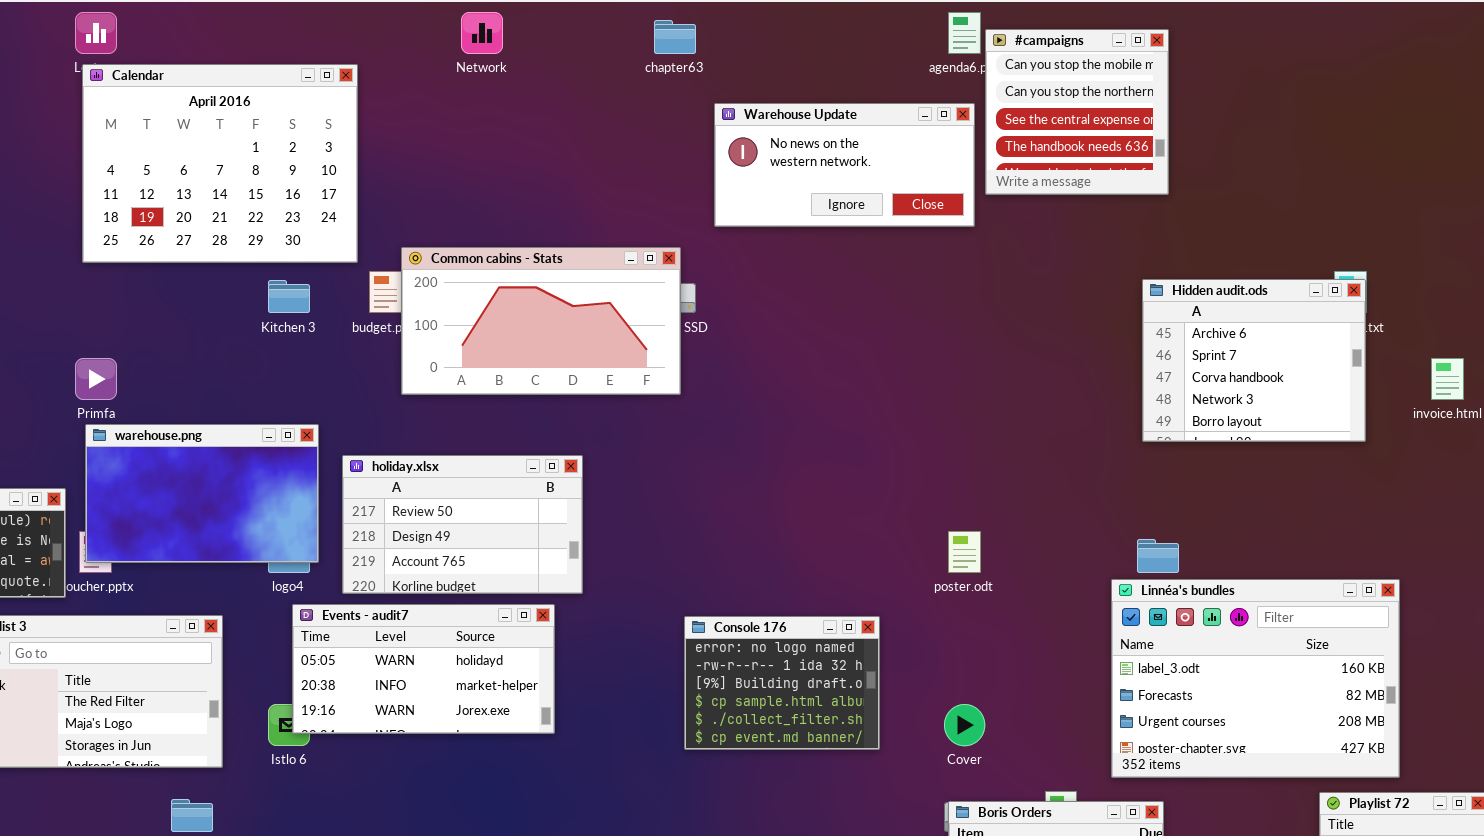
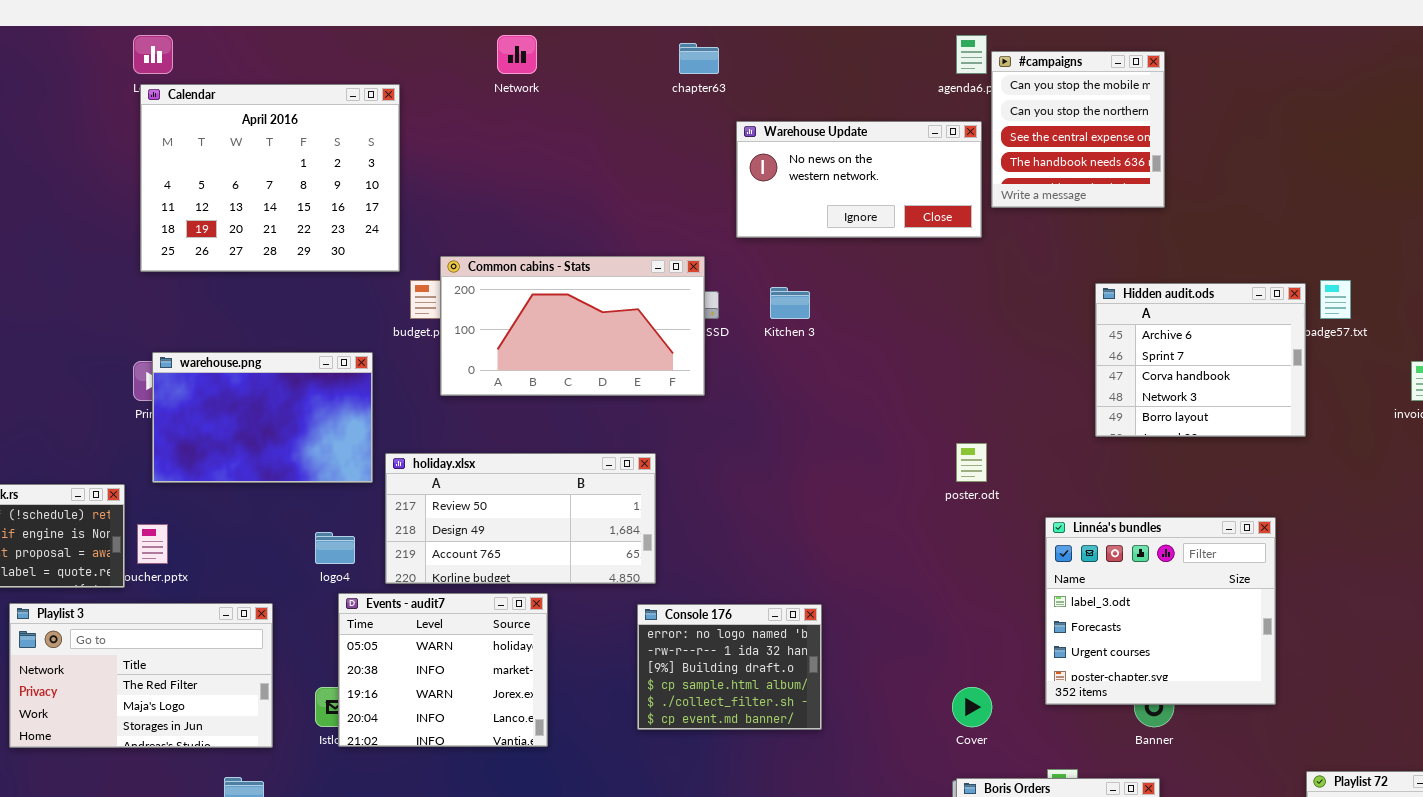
Hidden audit.ods: [1142,279,1366,442] -> [1095,283,1306,437], moved
Kitchen 3: [268,280,310,313] -> [770,287,810,319], moved
warehouse.png: [85,424,319,563] -> [152,352,373,483], moved
holiday.xlsx: [342,455,583,594] -> [385,453,656,584], resized
poster.odt: [948,531,981,573] -> [956,443,987,482], moved
Linnéa's bundles: [1111,579,1400,778] -> [1045,517,1276,705], moved, resized
Events - audit7: [292,604,555,734] -> [338,593,548,747], resized
Console 176: [684,616,880,750] -> [637,604,822,730], moved

